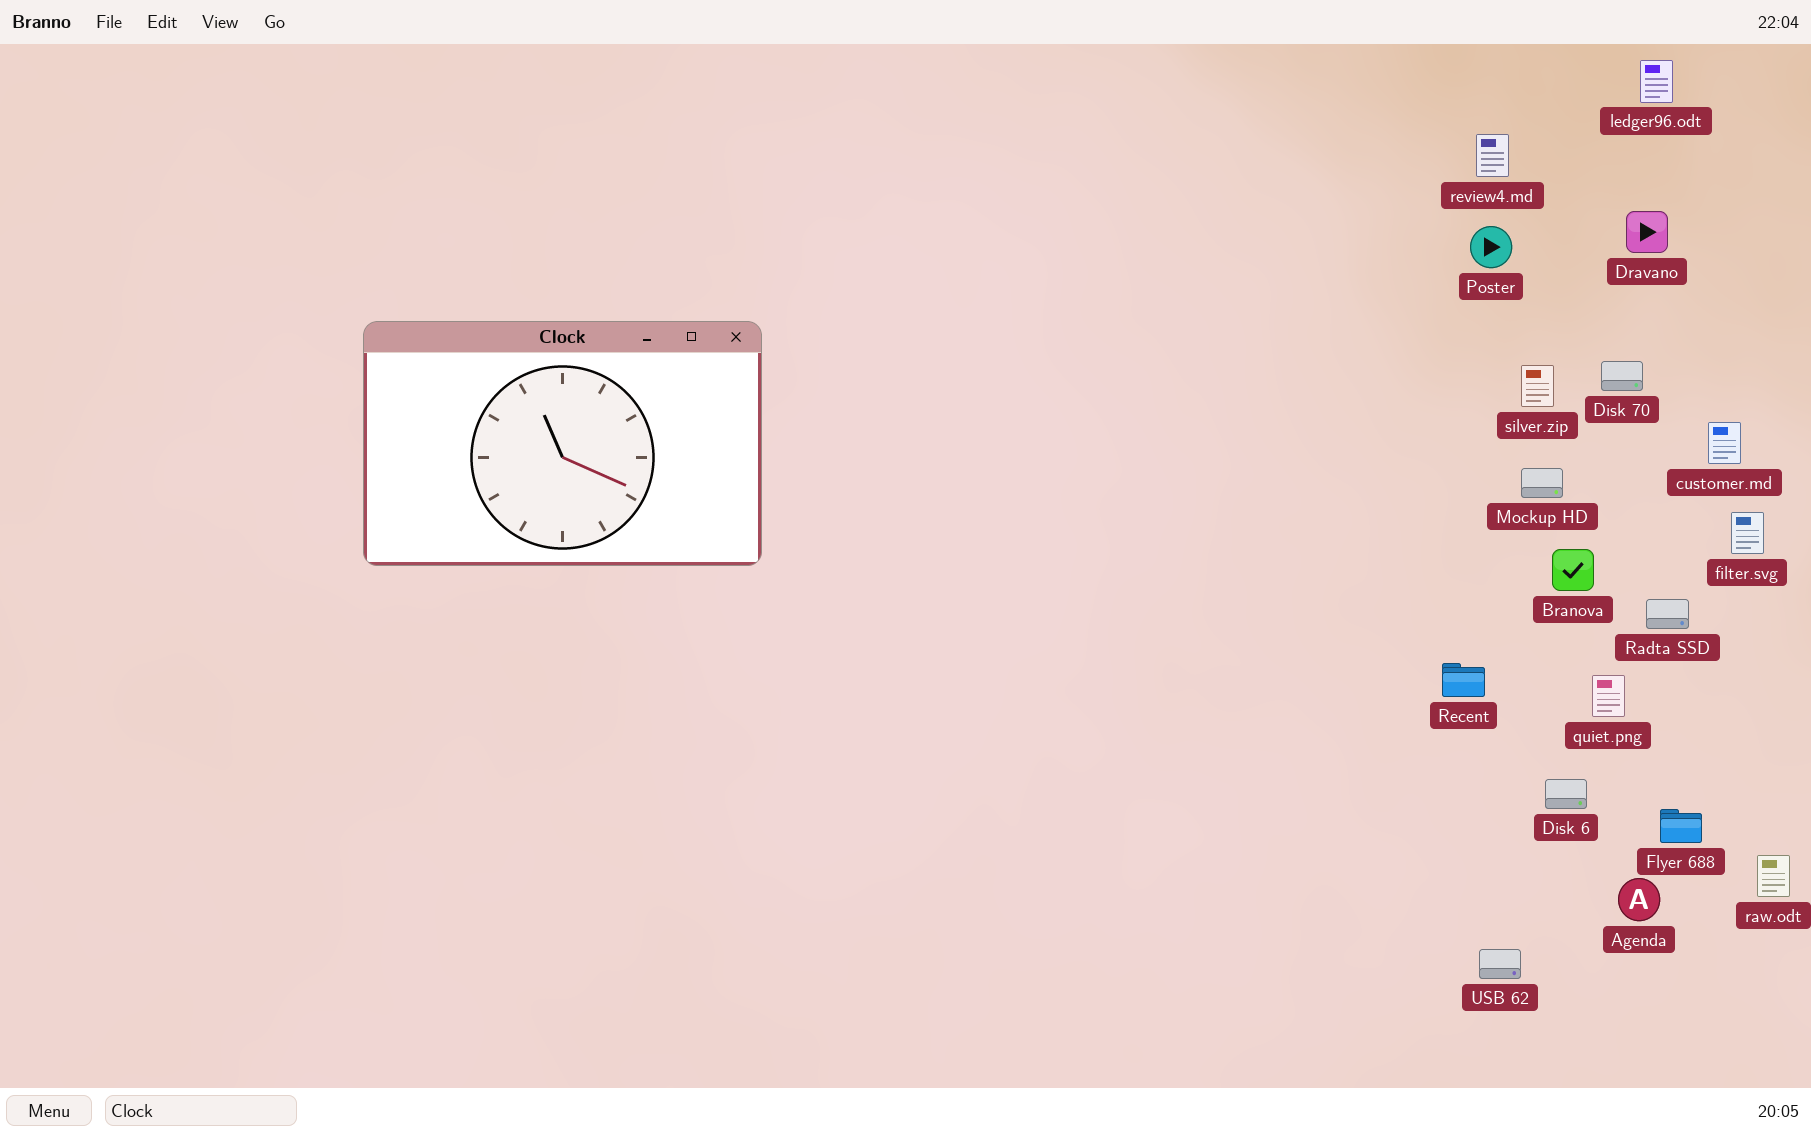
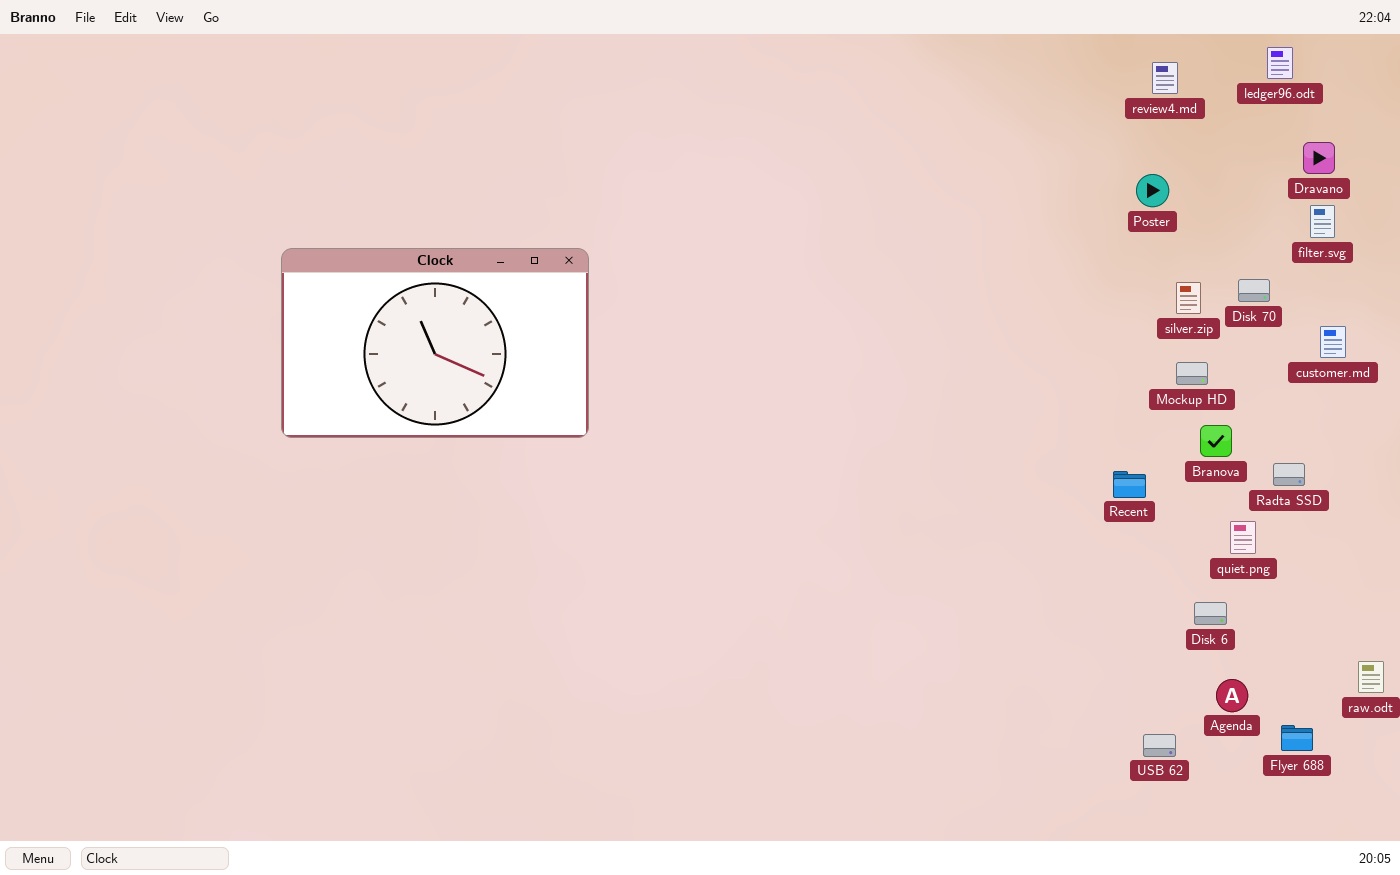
review4.md: [1476,134,1509,177] -> [1152,62,1178,94], moved
Dravano: [1626,211,1668,253] -> [1303,142,1335,174], moved
filter.svg: [1731,512,1764,554] -> [1310,205,1335,238], moved
Recent: [1442,663,1485,697] -> [1113,471,1146,498], moved
Flyer 688: [1660,809,1702,843] -> [1281,725,1313,751], moved
Agenda: [1618,878,1660,921] -> [1216,679,1248,712], moved

